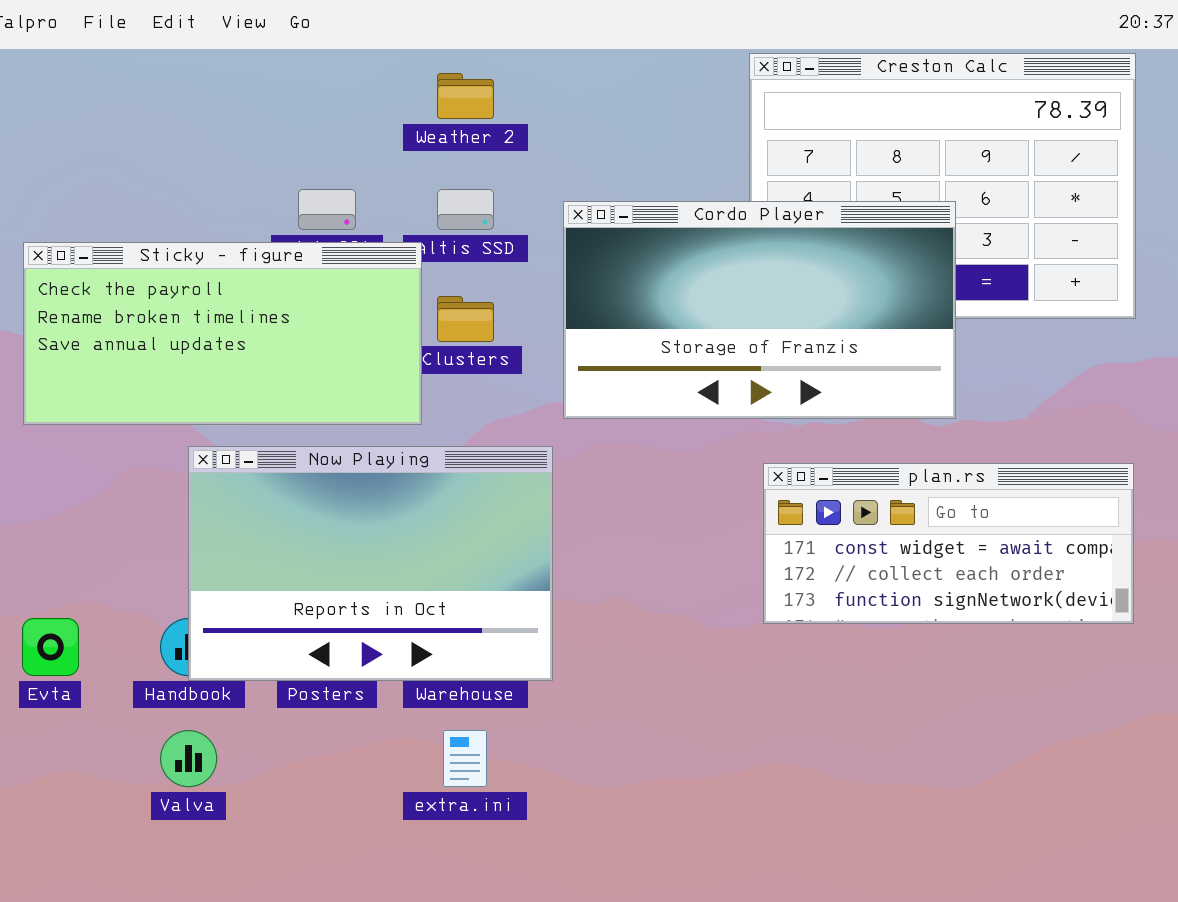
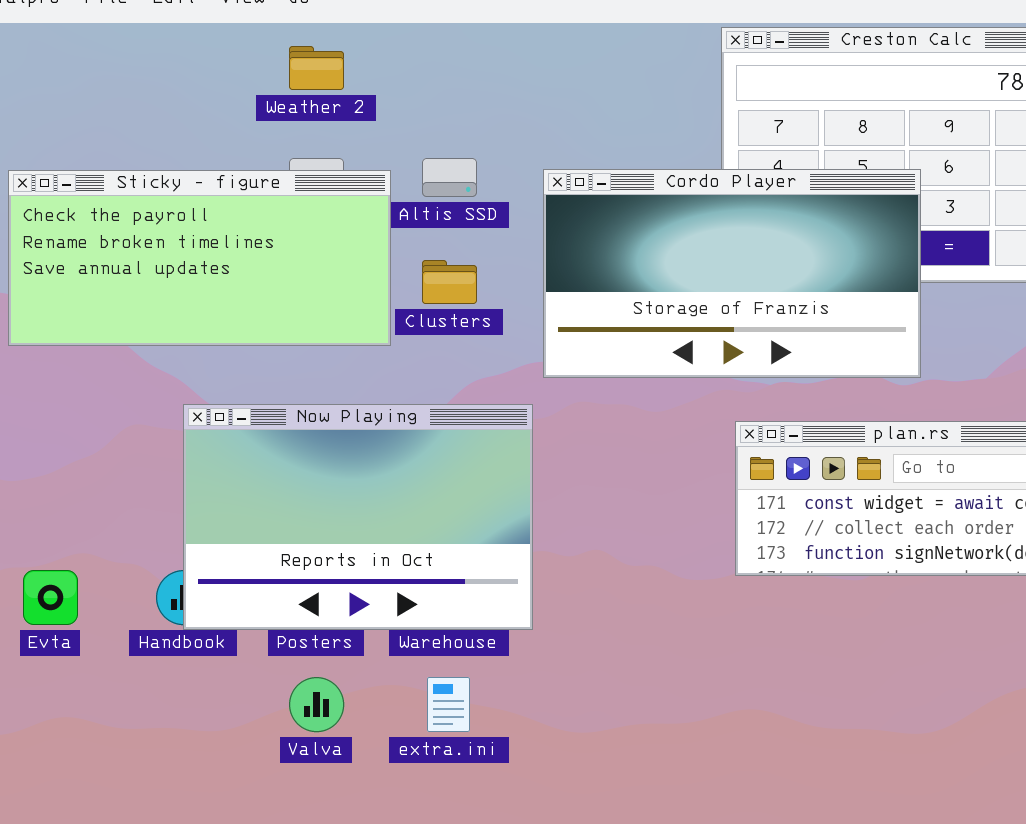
Weather 2: [437,73,494,119] -> [289,46,344,90], moved
Sticky - figure: [23,242,422,425] -> [8,170,391,346], moved
Valva: [160,730,217,787] -> [289,677,344,732], moved

